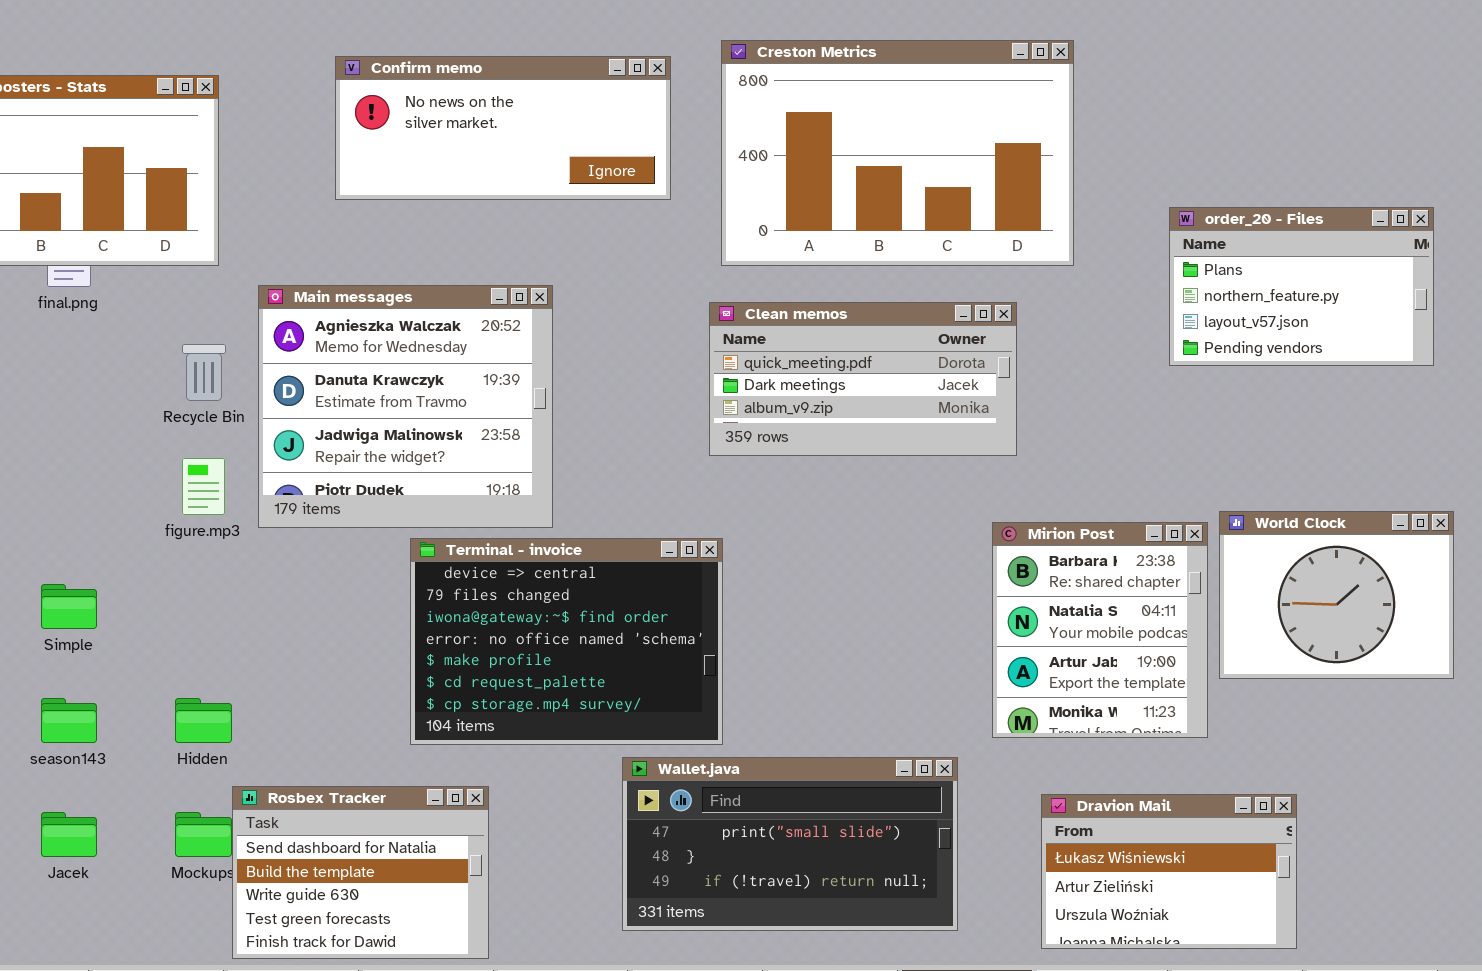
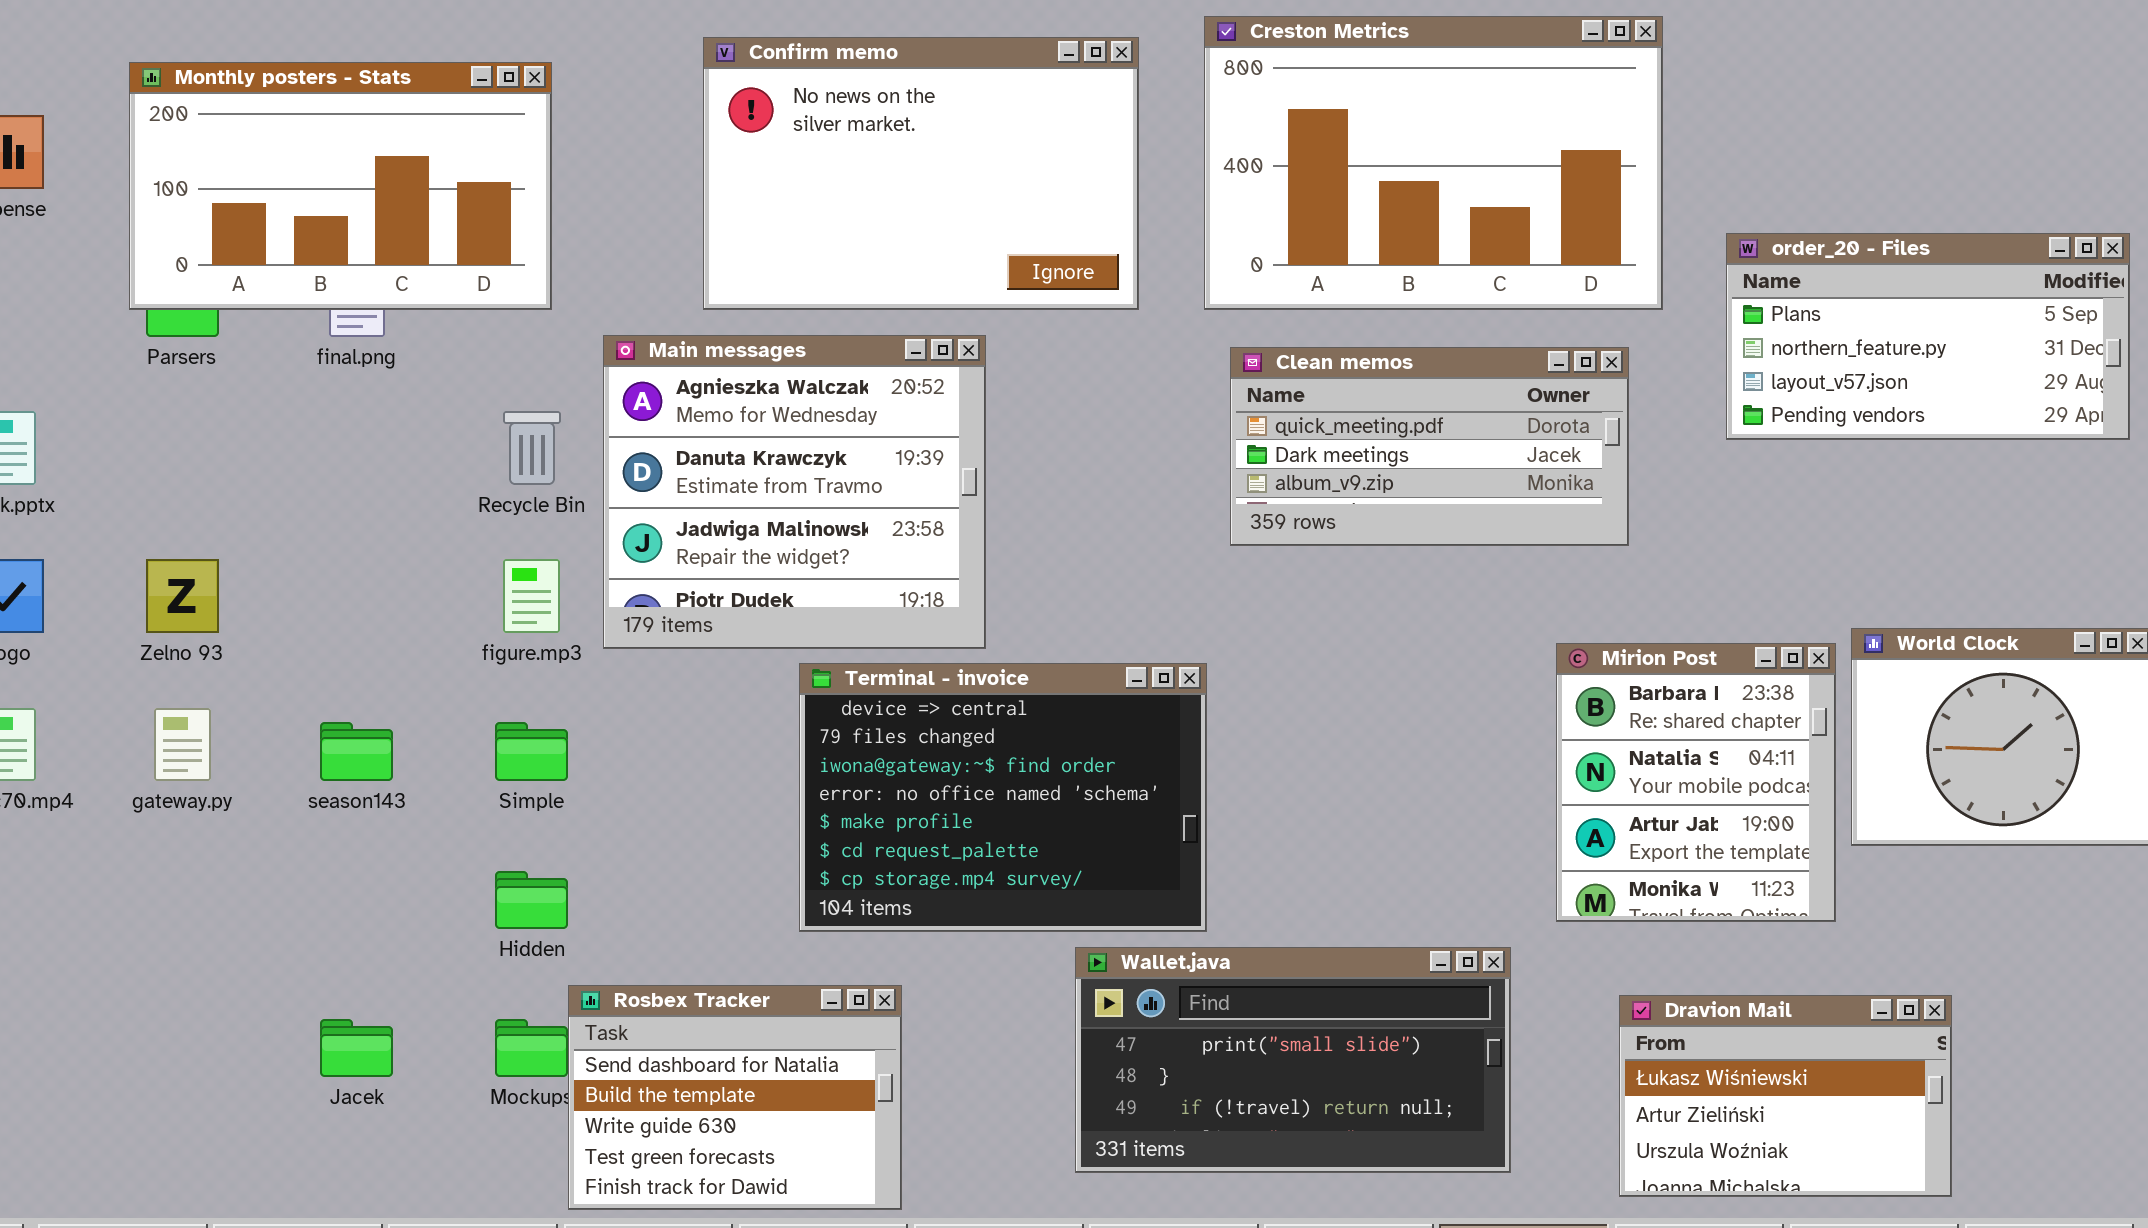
Confirm memo: [335,56,671,200] -> [703,37,1139,310], resized
order_20 - Files: [1169,207,1434,366] -> [1726,233,2130,440], resized
Clean memos: [709,302,1017,456] -> [1230,347,1629,546], moved
Simple: [41,584,97,629] -> [495,722,568,781], moved
season143: [41,698,97,743] -> [320,722,393,781], moved

